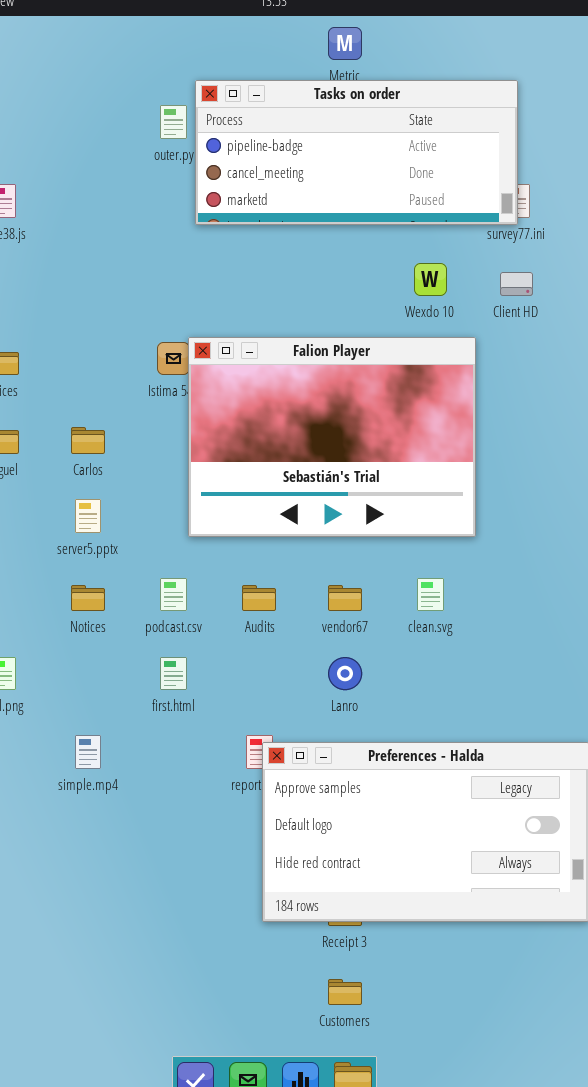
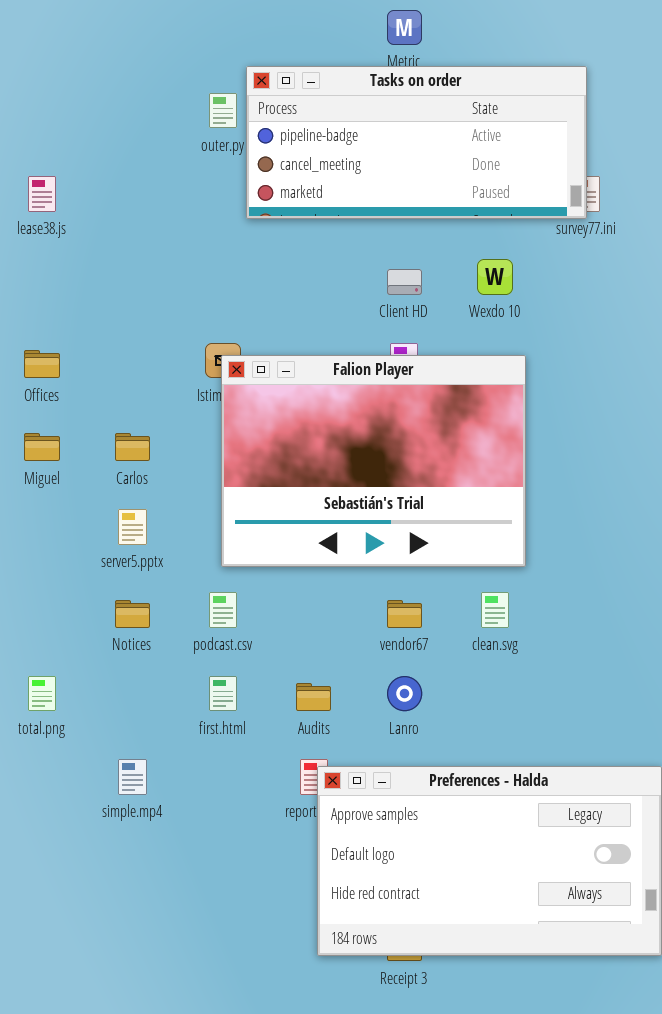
Client HD: [500,272,533,296] -> [387,269,422,295], moved
Falion Player: [188,337,476,537] -> [221,355,526,567], moved
Audits: [242,585,276,611] -> [296,683,331,711], moved

